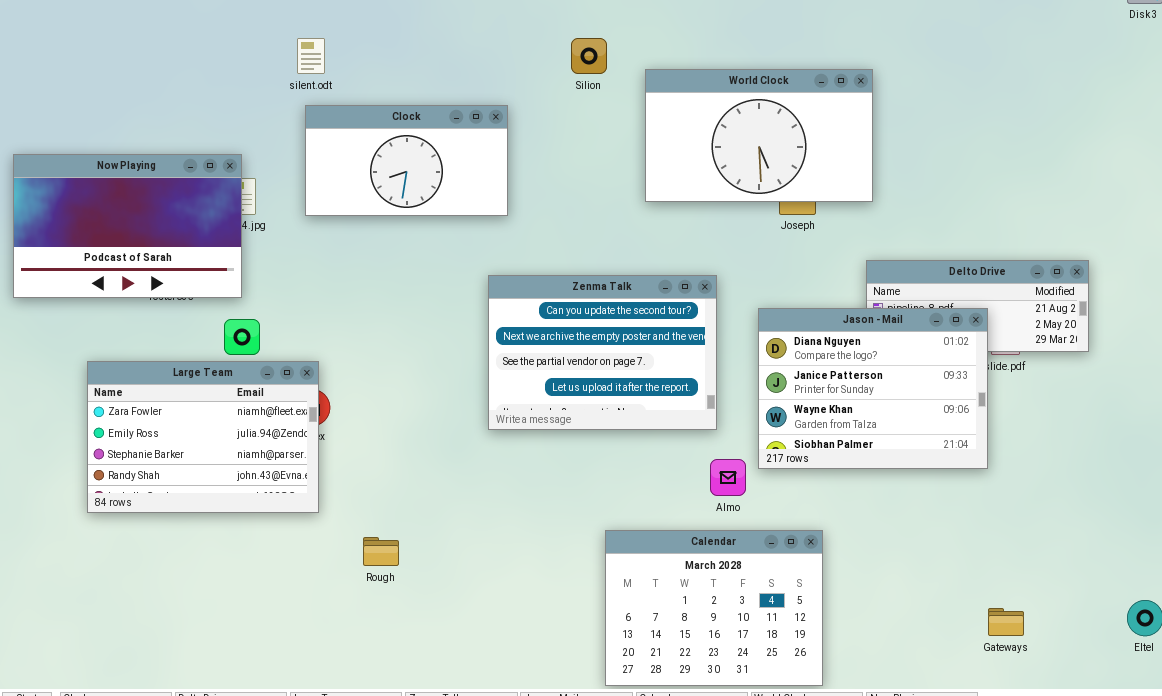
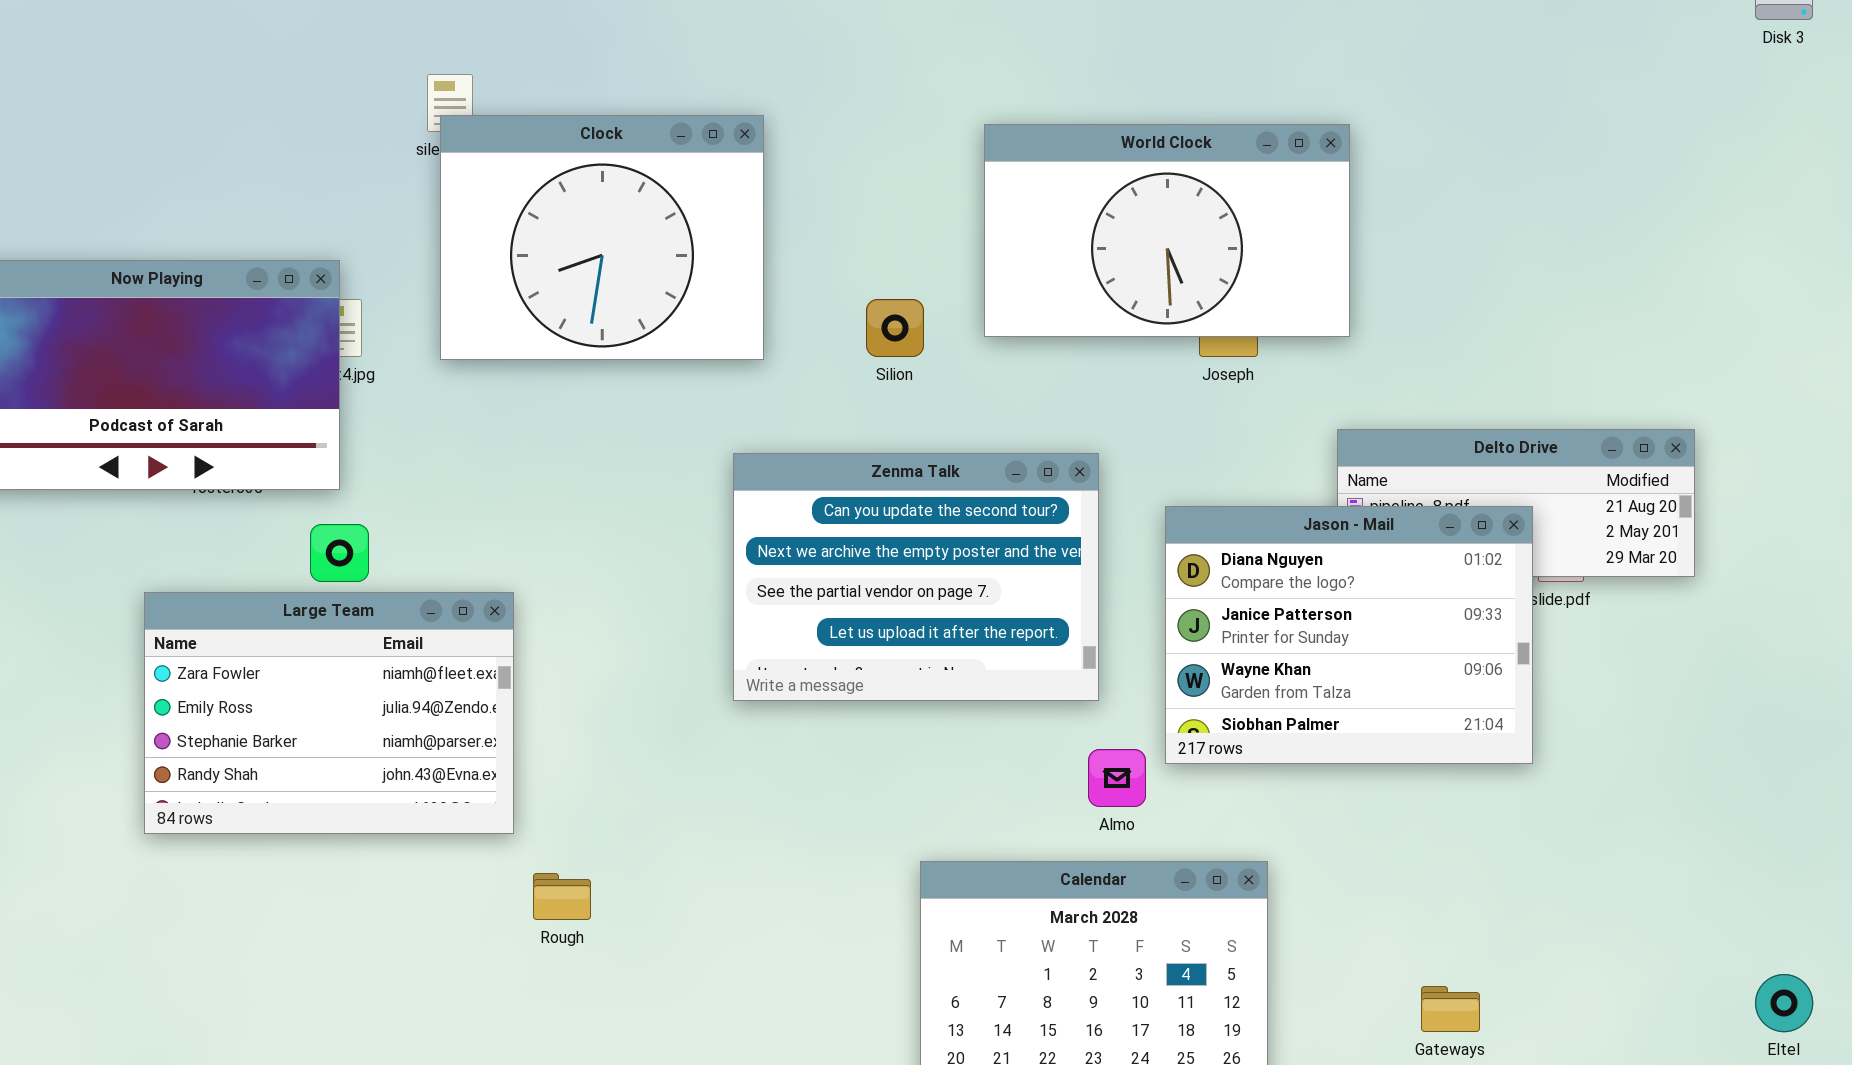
Silion: [571,38,607,74] -> [866,299,924,357], moved
Clock: [305,105,508,216] -> [440,115,764,360], resized
Large Team: [87,361,319,513] -> [144,592,514,834], moved
Gateways: [988,608,1024,636] -> [1421,986,1480,1032], moved

